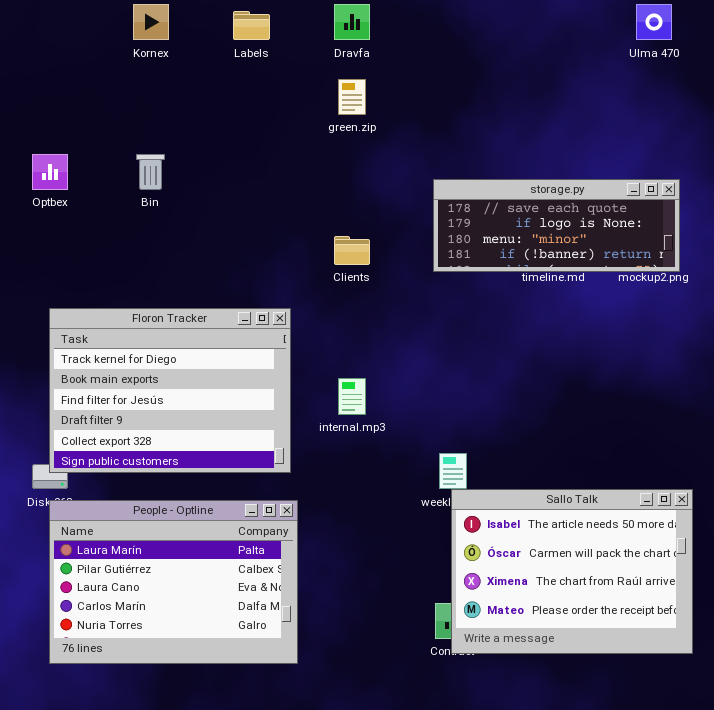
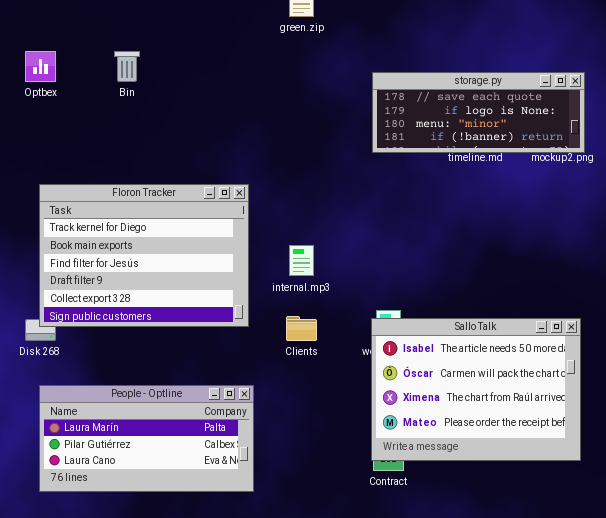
Clients: [334,236,370,265] -> [286,316,317,341], moved
Sallo Talk: [451,489,693,654] -> [371,318,581,461], moved
People - Optline: [49,500,298,664] -> [39,385,254,492], resized

